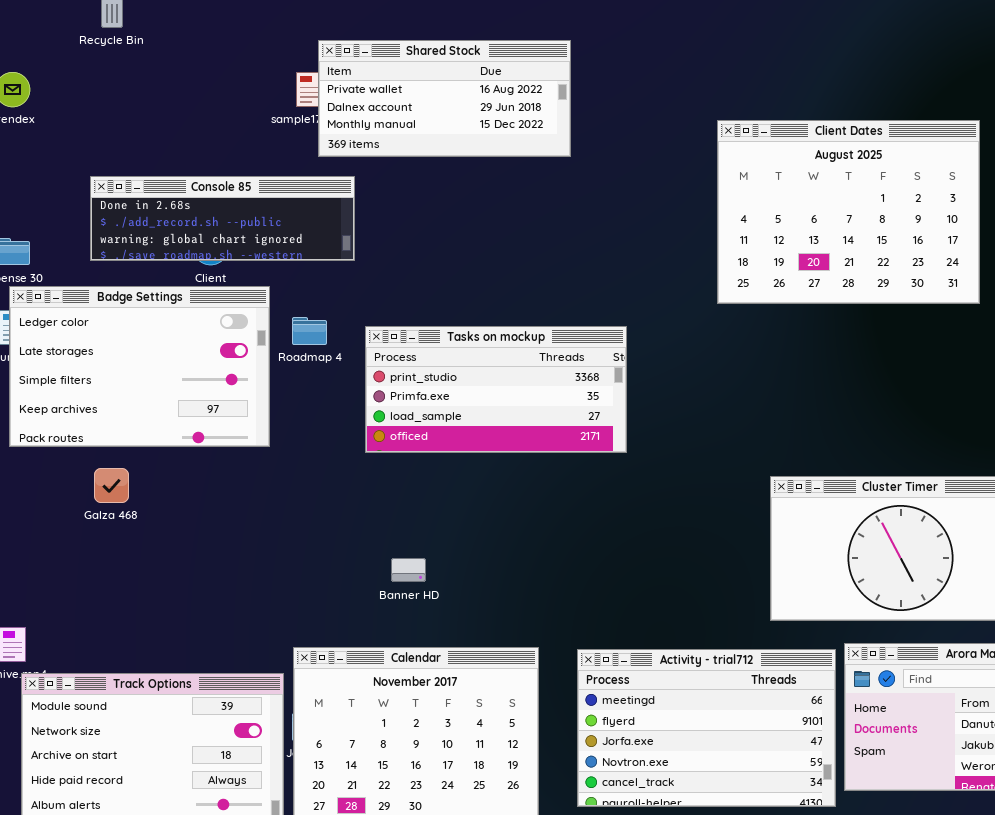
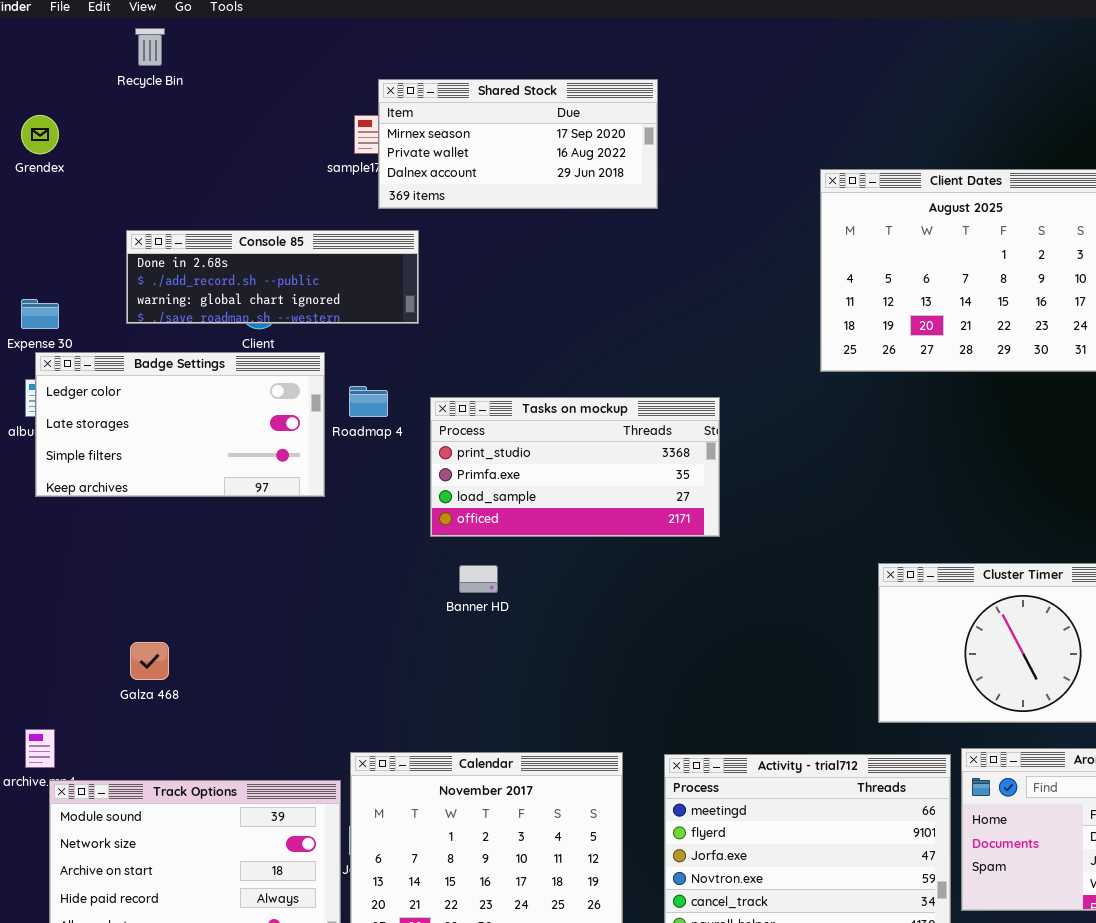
Shared Stock: [318,40,571,157] -> [378,79,658,209], scrolled up 1 row
Badge Settings: [9,286,270,447] -> [35,352,325,497], resized
Galza 468: [94,468,129,503] -> [130,642,169,680], moved
Banner HD: [391,558,426,582] -> [459,565,498,593], moved

